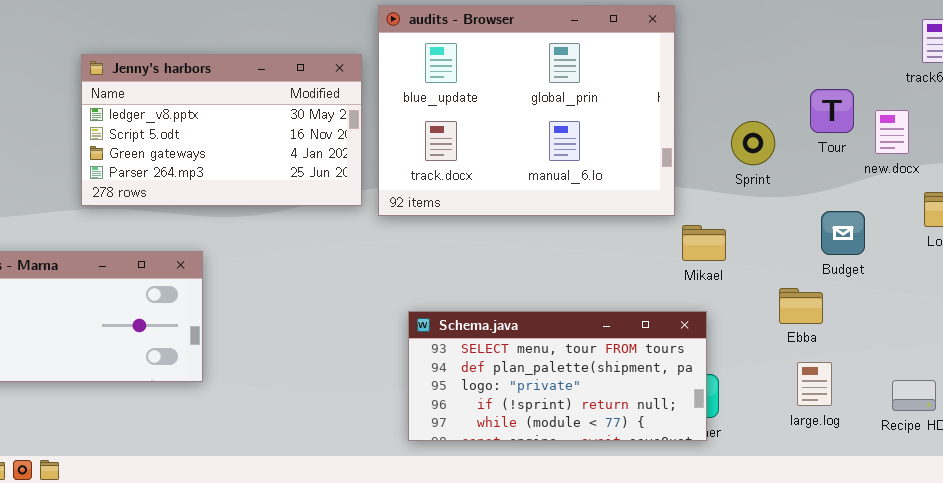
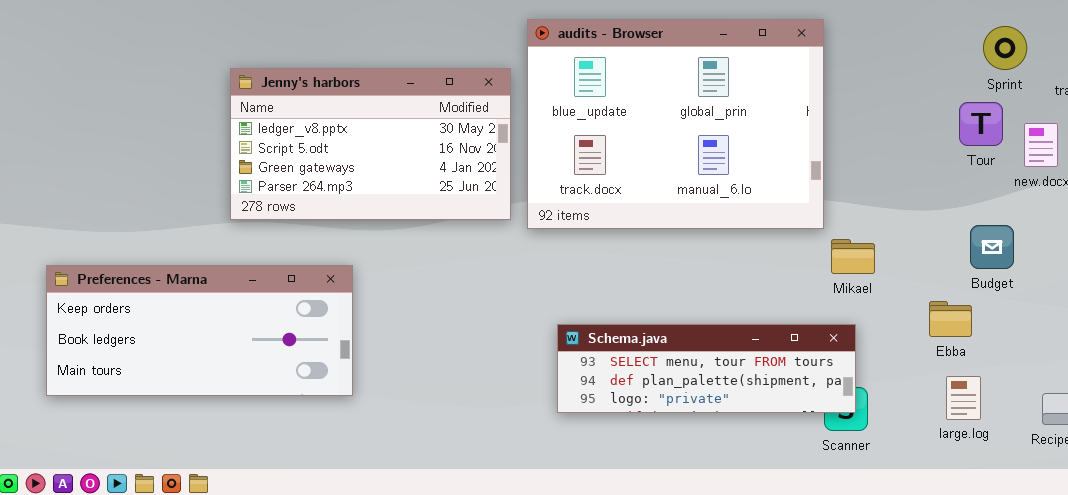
Sprint: [731,121,775,165] -> [983,26,1027,70], moved
Schema.java: [408,311,707,441] -> [557,324,856,413], resized

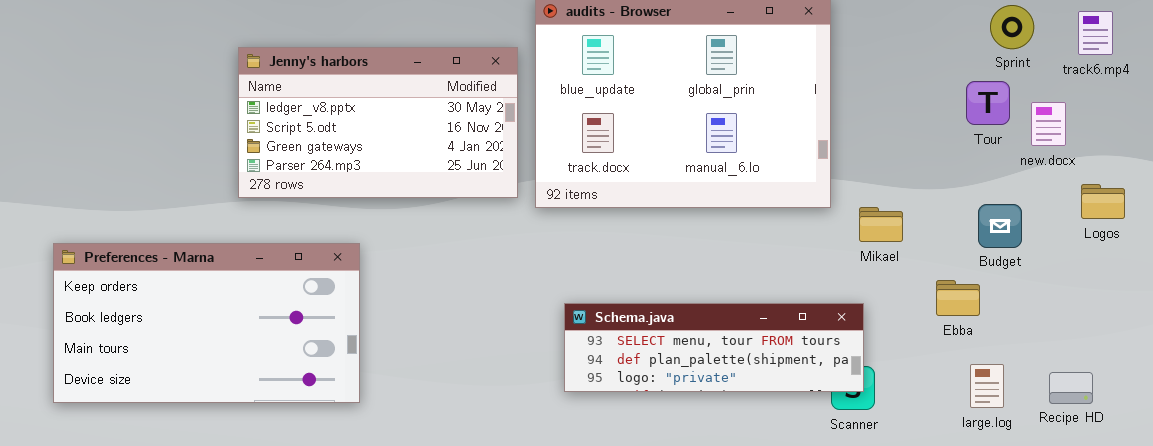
Mikael: [831,239,875,274] -> [859,207,903,242], moved
Preferences - Marna: [46,265,353,396] -> [53,243,360,403], resized
large.log: [946,376,981,420] -> [970,364,1004,408], moved

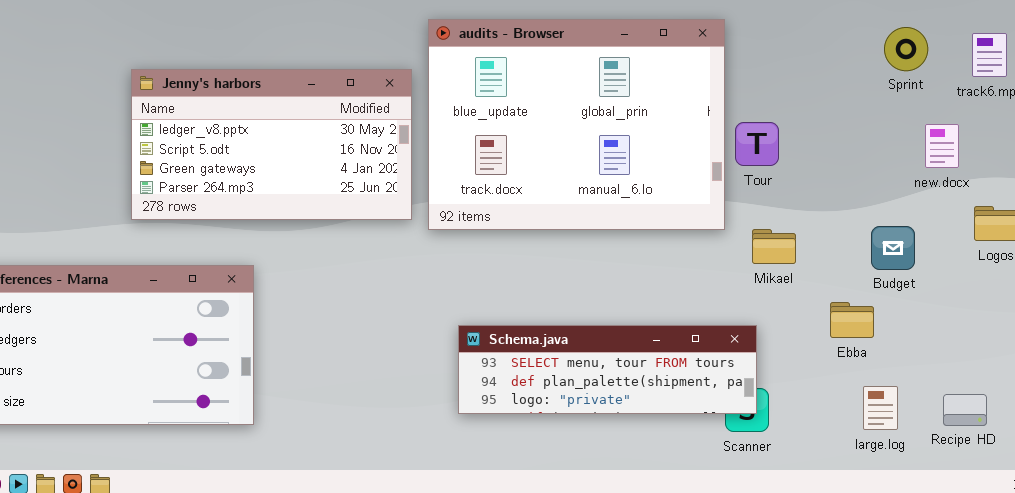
Tour: [966,81,1010,125] -> [735,122,779,166], moved

